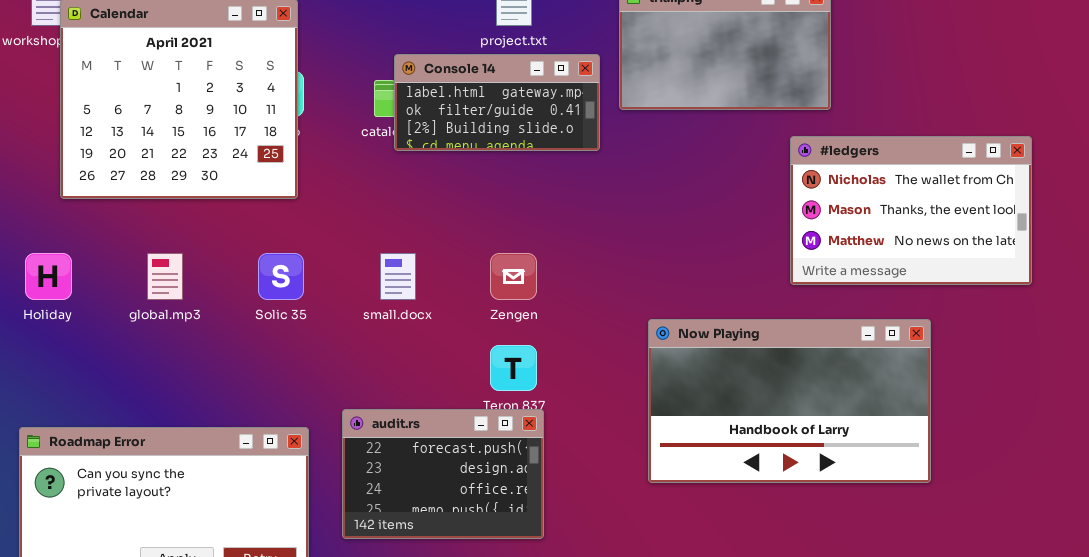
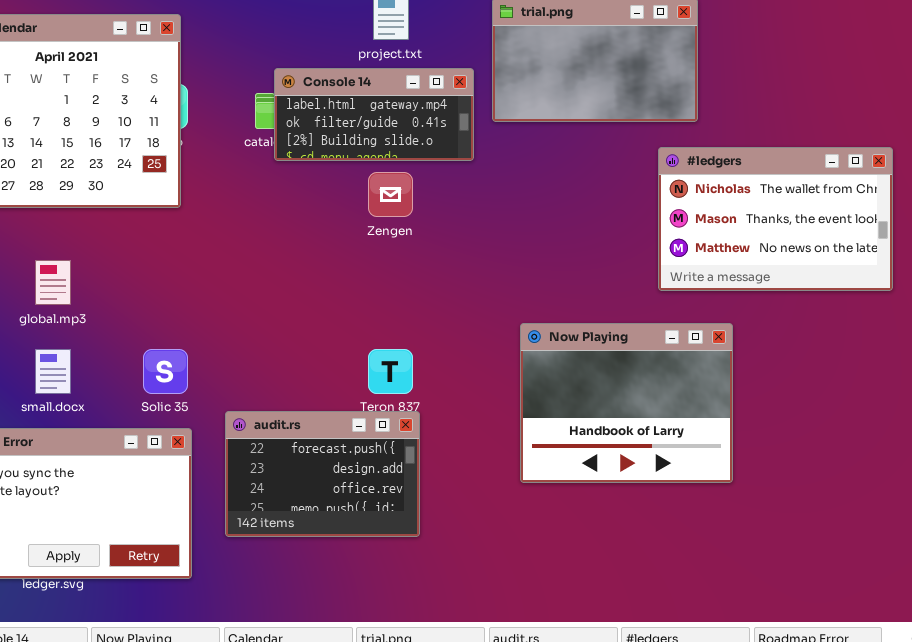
Solic 35: [258,253,304,300] -> [143,349,188,394], moved
small.docx: [380,253,416,300] -> [35,349,71,394], moved
Zengen: [490,253,537,300] -> [368,172,413,217], moved
Now Playing: [648,319,931,483] -> [520,323,733,483], resized

